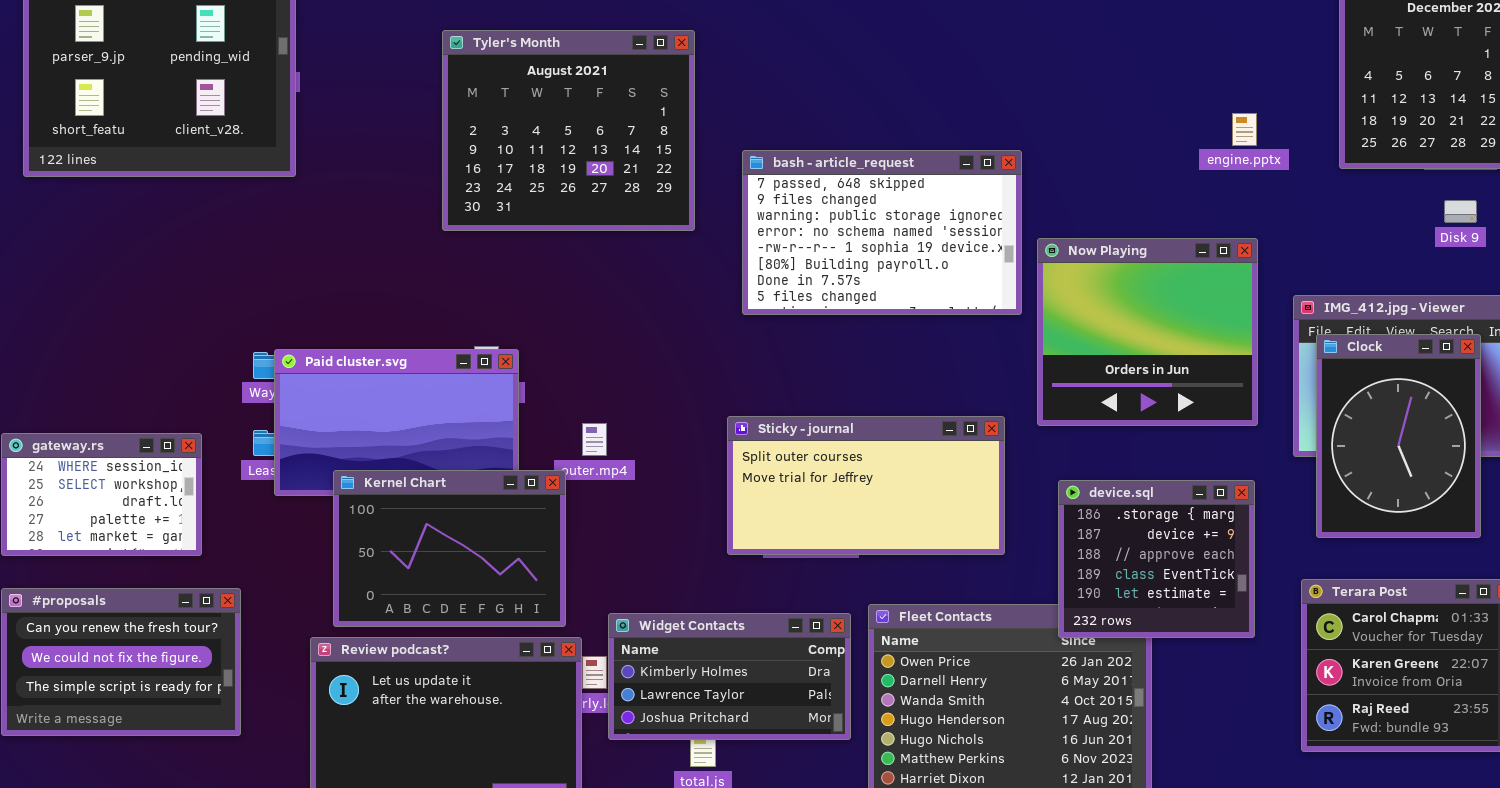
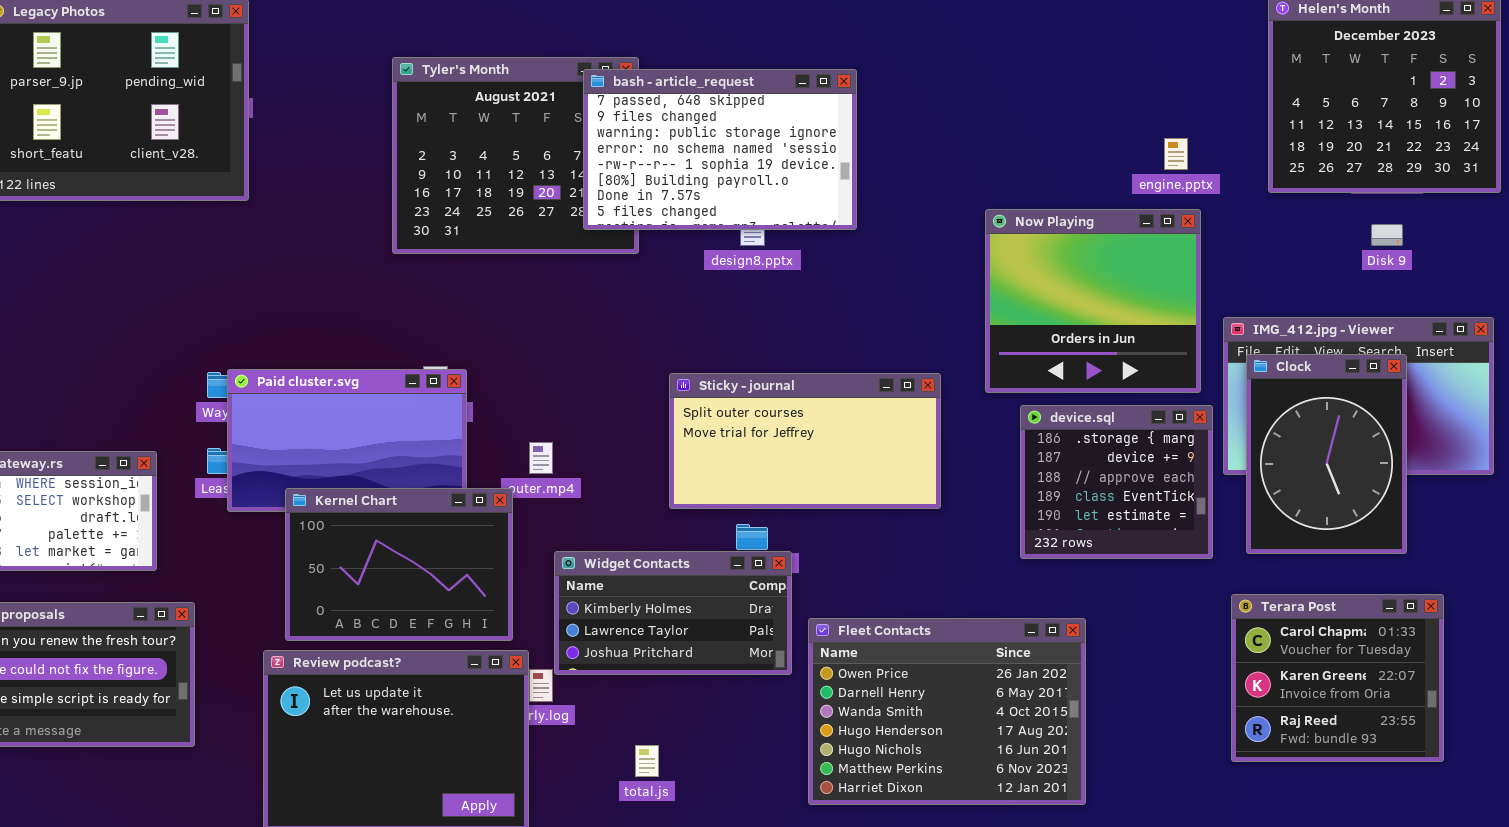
bash - article_request: [742,150,1022,315] -> [583,69,857,230], moved
Now Playing: [1037,238,1258,426] -> [985,209,1201,393], moved
Sticky - journal: [727,416,1005,555] -> [669,373,941,509], moved
device.sql: [1058,480,1255,638] -> [1020,405,1213,559], moved
Widget Contacts: [608,613,851,740] -> [554,551,792,675], moved

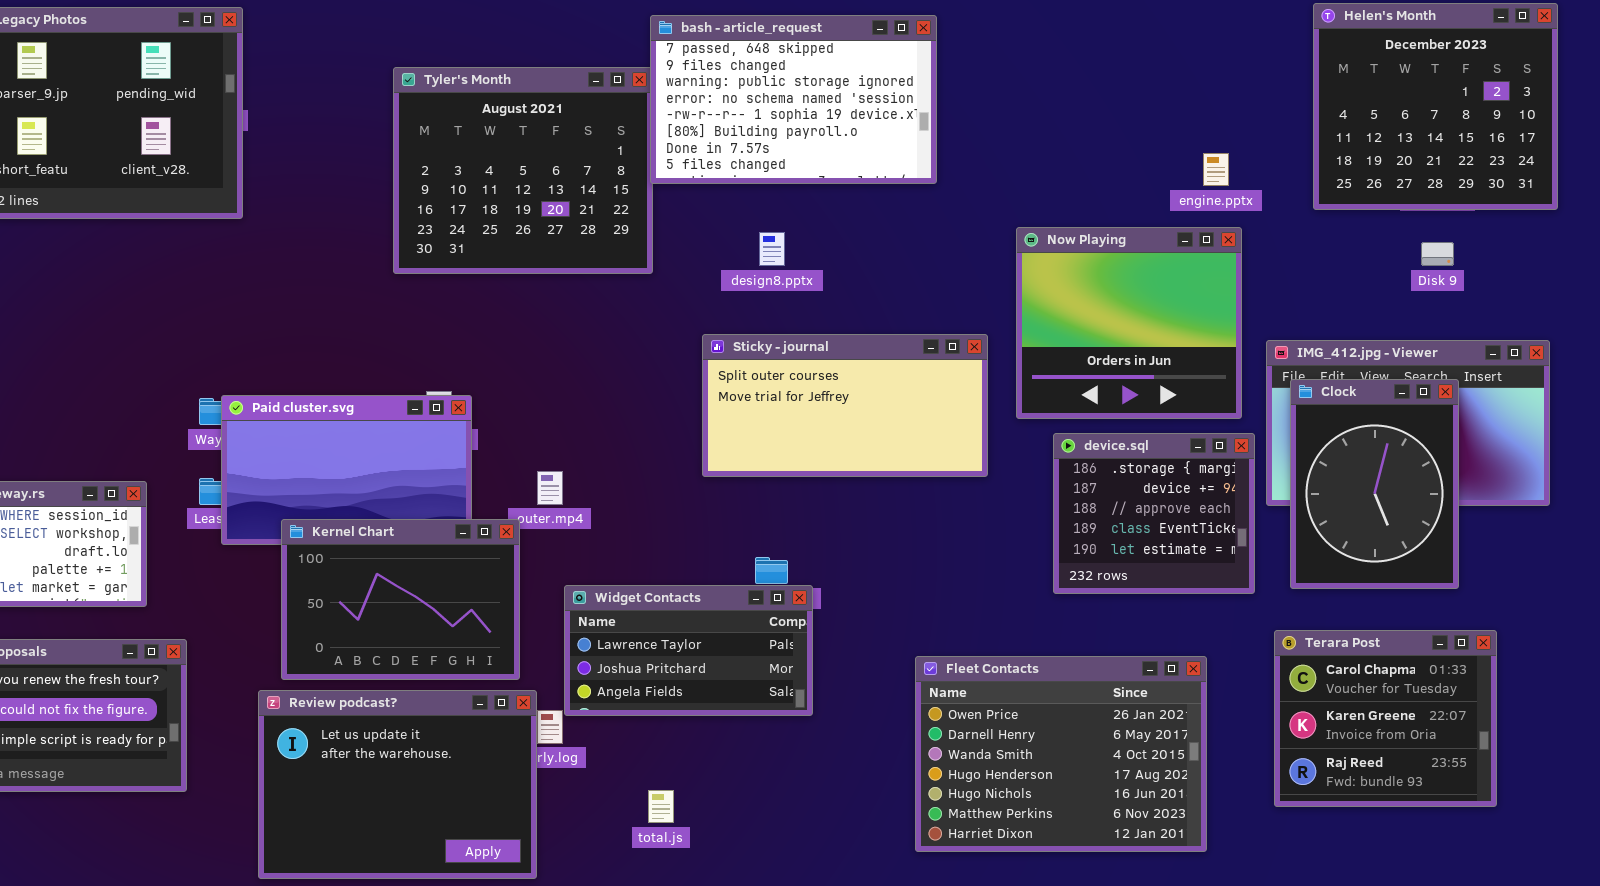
bash - article_request: [583,69,857,230] -> [650,15,937,184], moved
Sticky - journal: [669,373,941,509] -> [702,334,988,477], moved
Widget Contacts: [554,551,792,675] -> [564,585,813,716], scrolled down 1 row
Fleet Contacts: [808,618,1086,805] -> [915,656,1207,852], moved

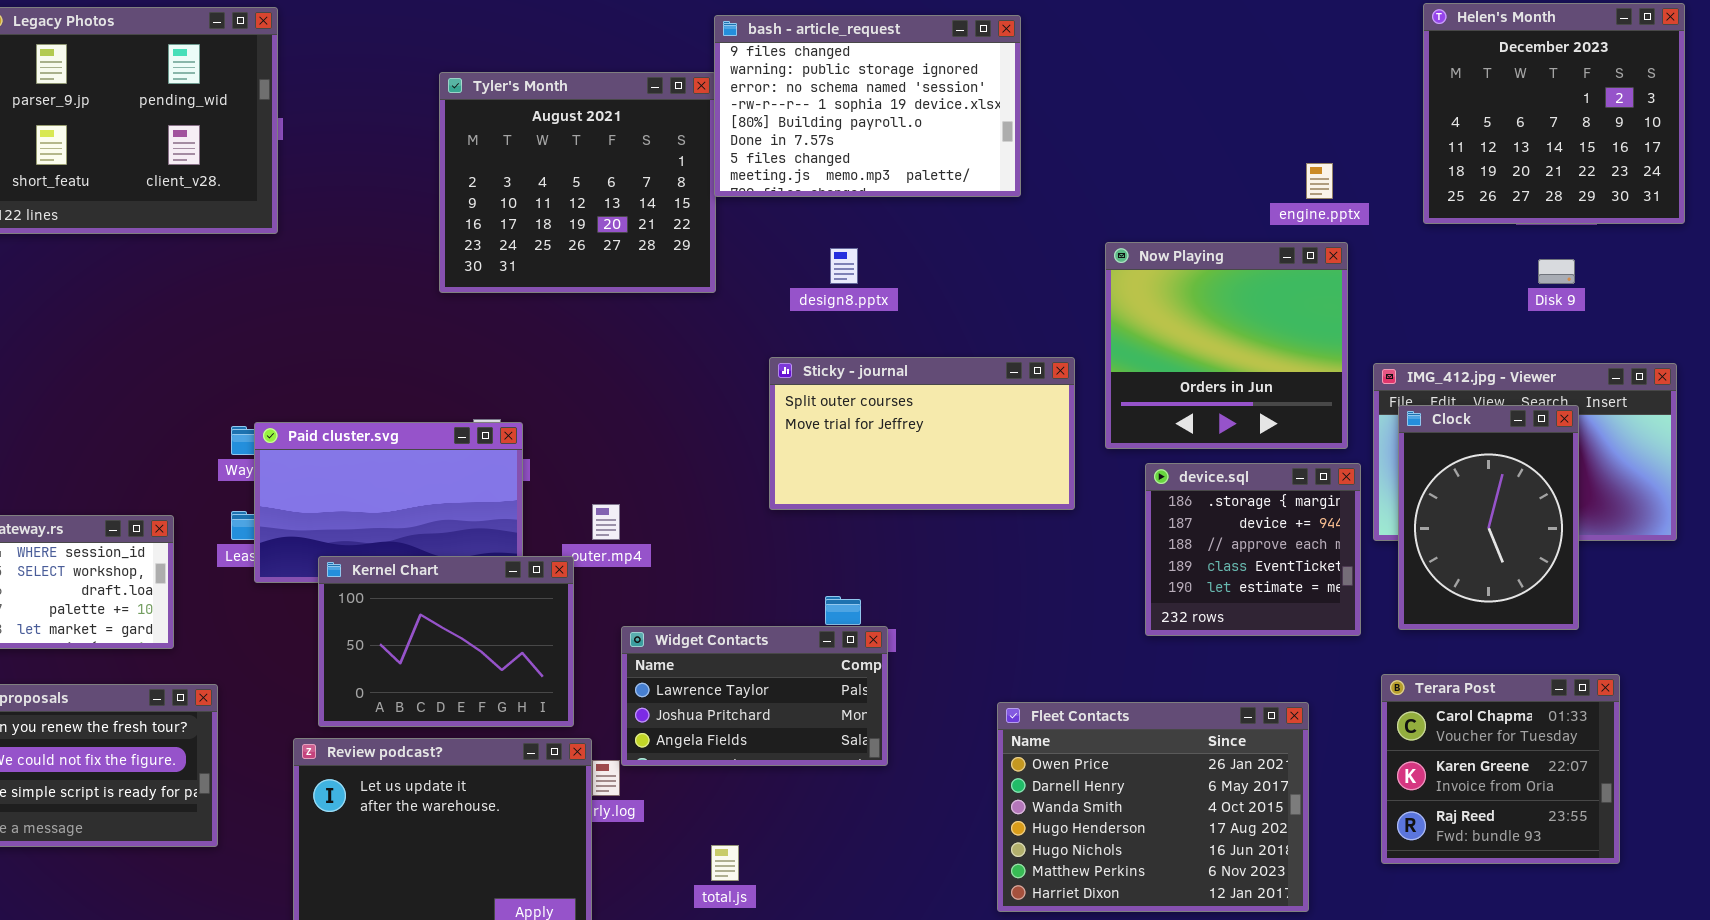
bash - article_request: [650,15,937,184] -> [714,15,1021,197], scrolled down 1 row

